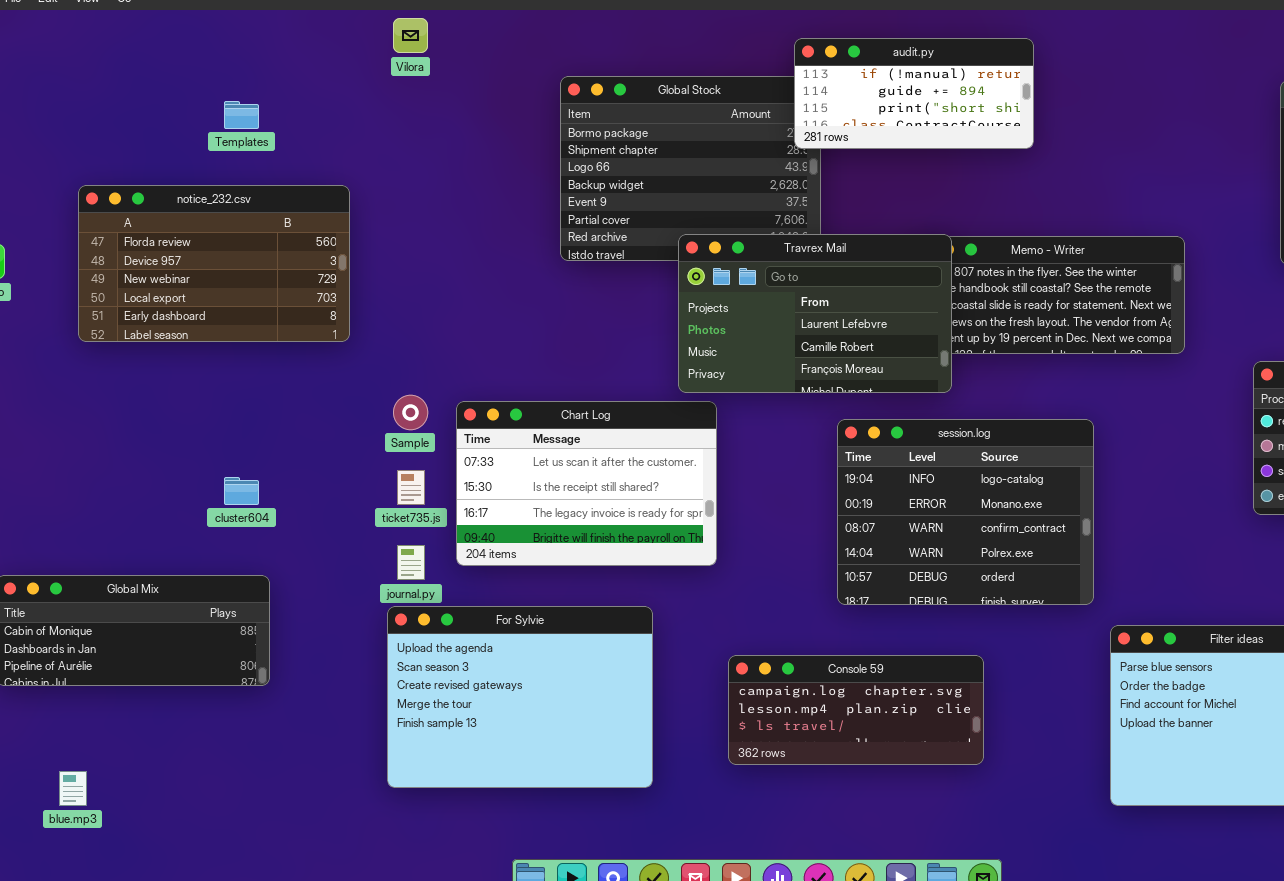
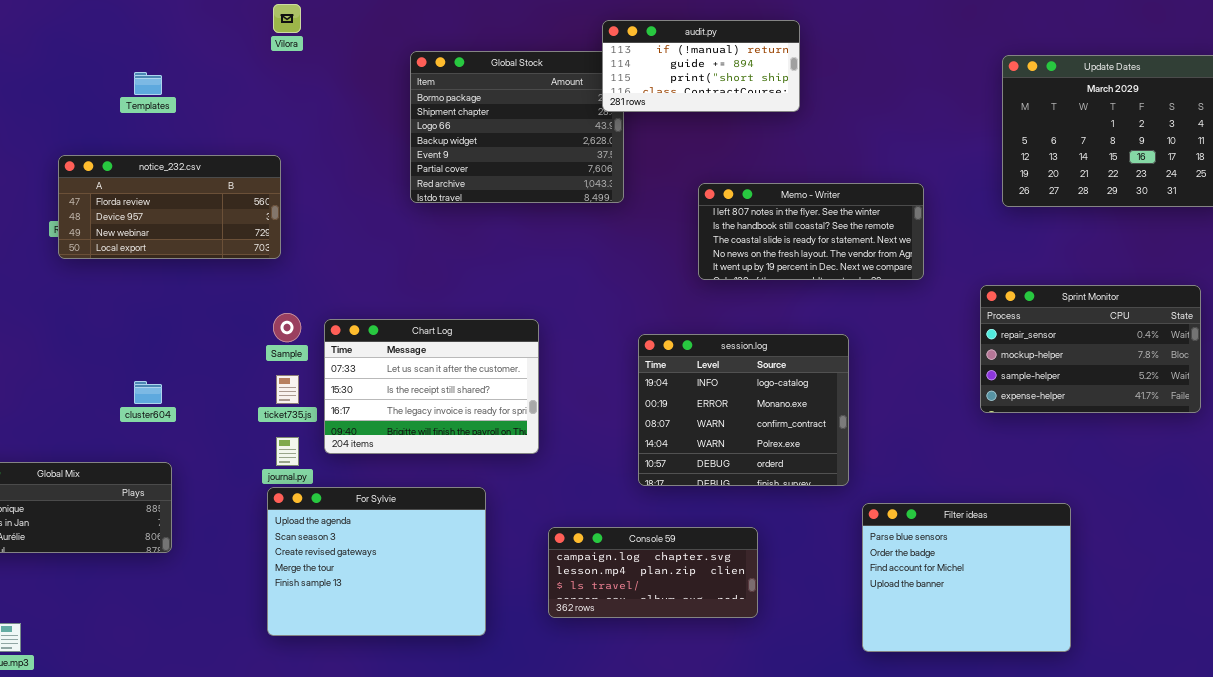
notice_232.csv: [78,185,350,342] -> [58,155,281,259], moved, resized
Travrex Mail: [678,234,952,393] -> none, closed

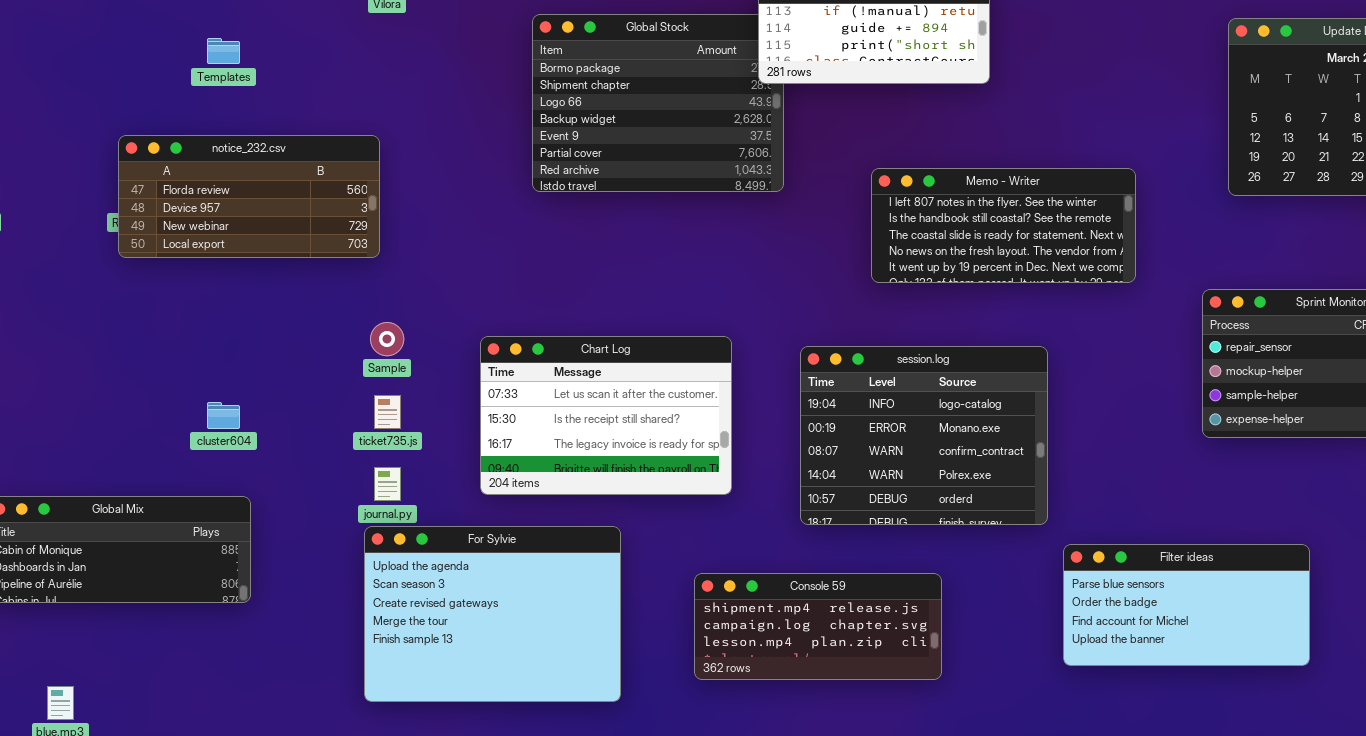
Chart Log: [324,319,539,454] -> [480,336,732,495], moved
Filter ideas: [862,503,1071,652] -> [1063,544,1310,666], resized
Console 59: [548,527,758,618] -> [694,573,942,680], scrolled up 1 row

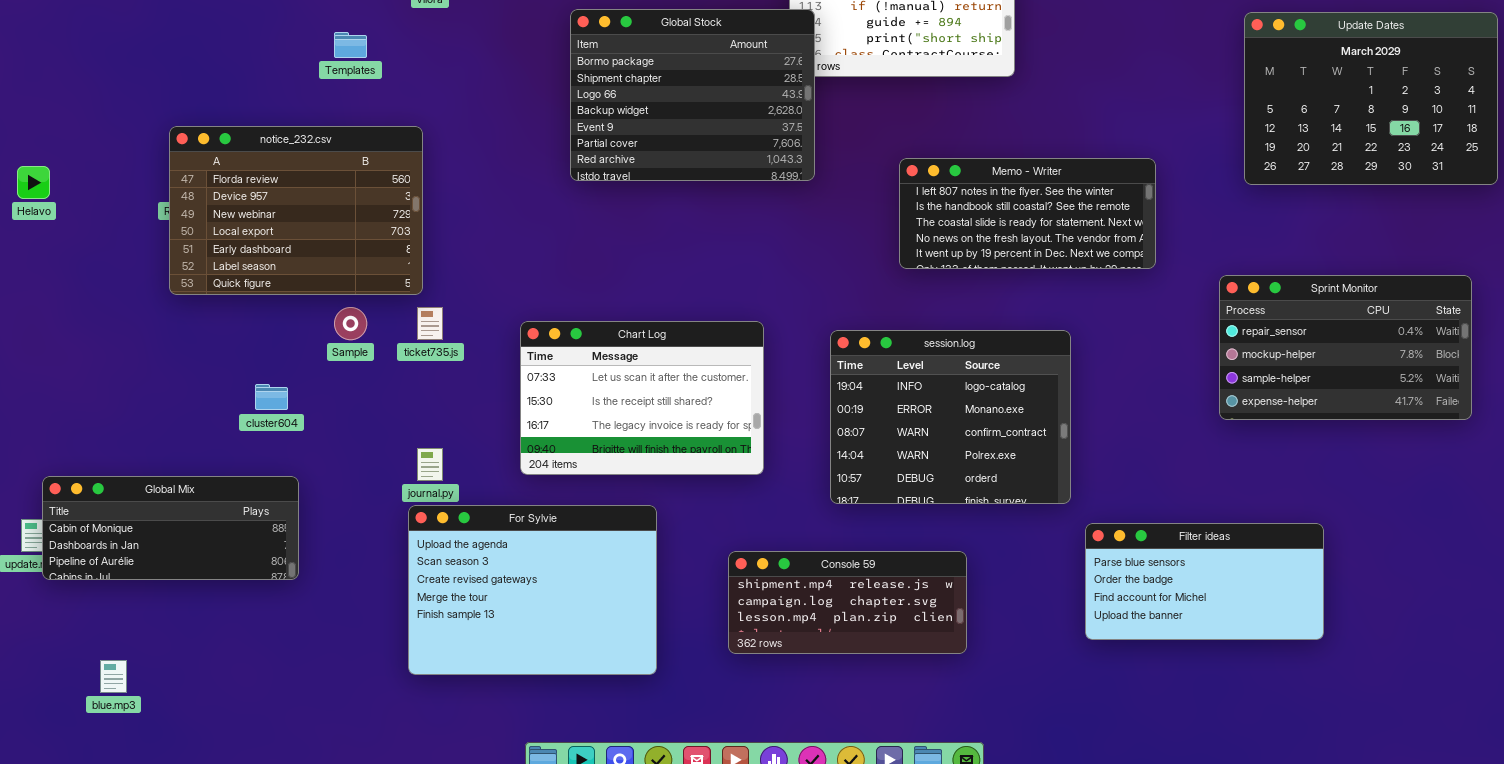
Global Stock: [532,14,784,192] -> [570,9,815,181], raised
Templates: [207,38,240,64] -> [334,32,367,58], moved
notice_232.csv: [118,135,380,258] -> [169,126,423,295], resized
Sample: [370,322,404,356] -> [334,307,367,340], moved
ticket735.js: [374,395,401,429] -> [417,307,443,340], moved

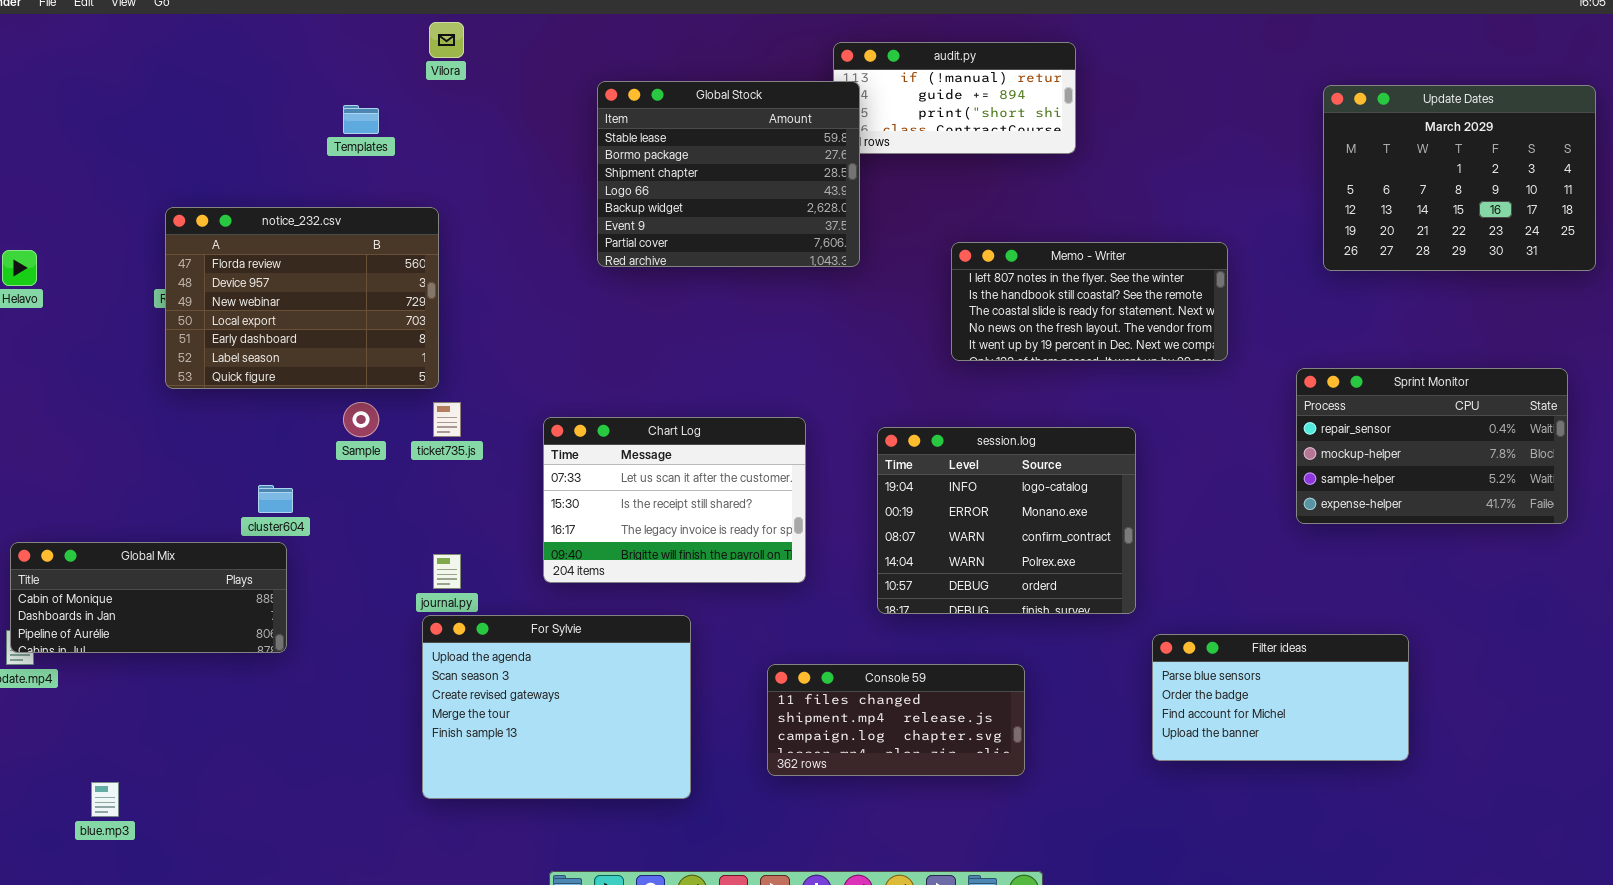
Global Stock: [570,9,815,181] -> [597,81,860,267], scrolled up 1 row
Global Mix: [42,476,299,580] -> [10,542,287,653], moved
Console 59: [728,551,967,654] -> [767,664,1025,776], scrolled up 1 row

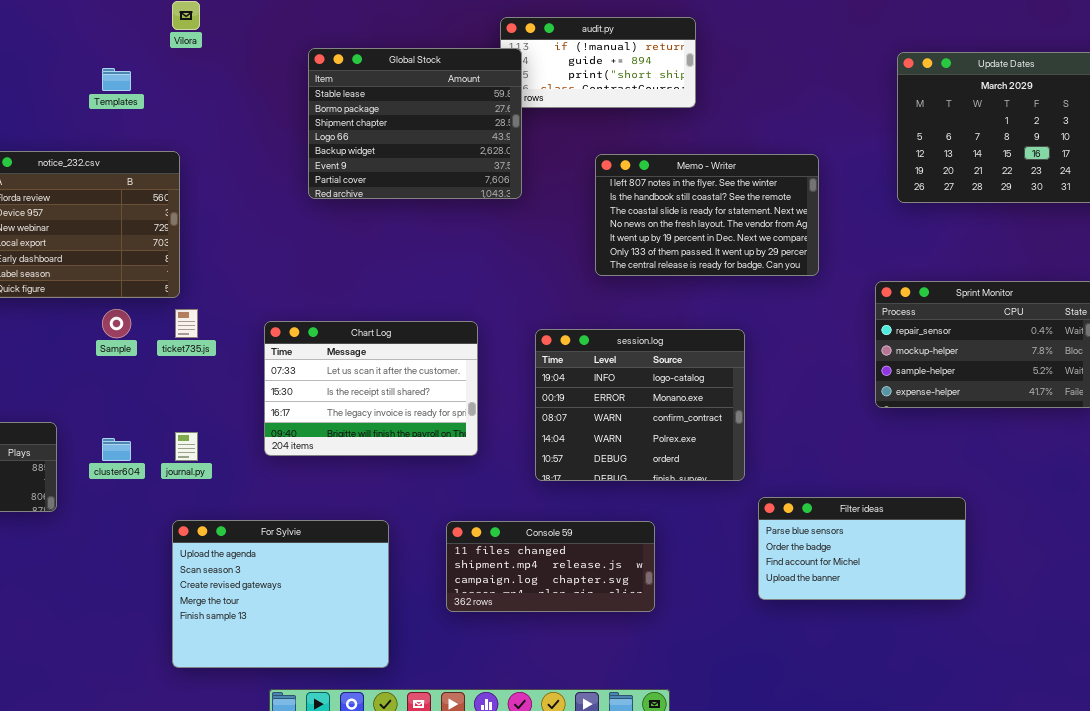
Memo - Writer: [951,242,1228,361] -> [595,154,819,276], resized
cluster604: [258,485,293,513] -> [102,438,131,461], moved
For Sylvie: [422,615,691,799] -> [172,520,389,668], moved

